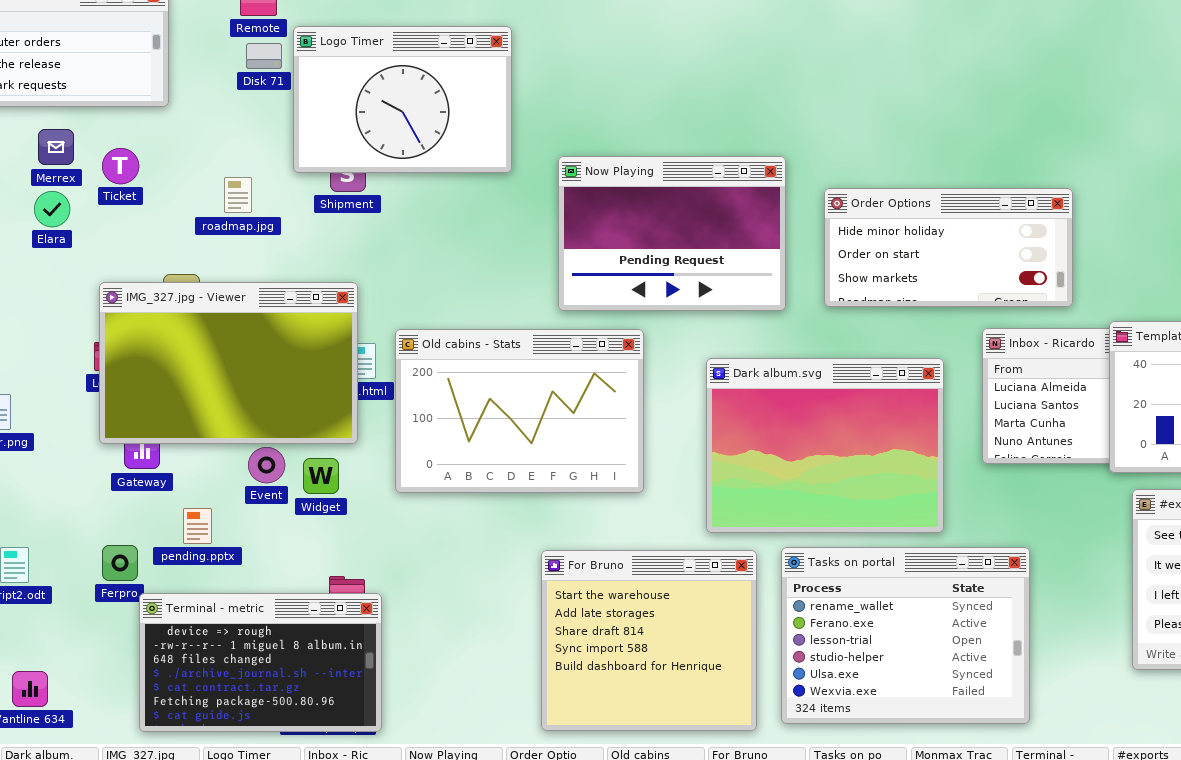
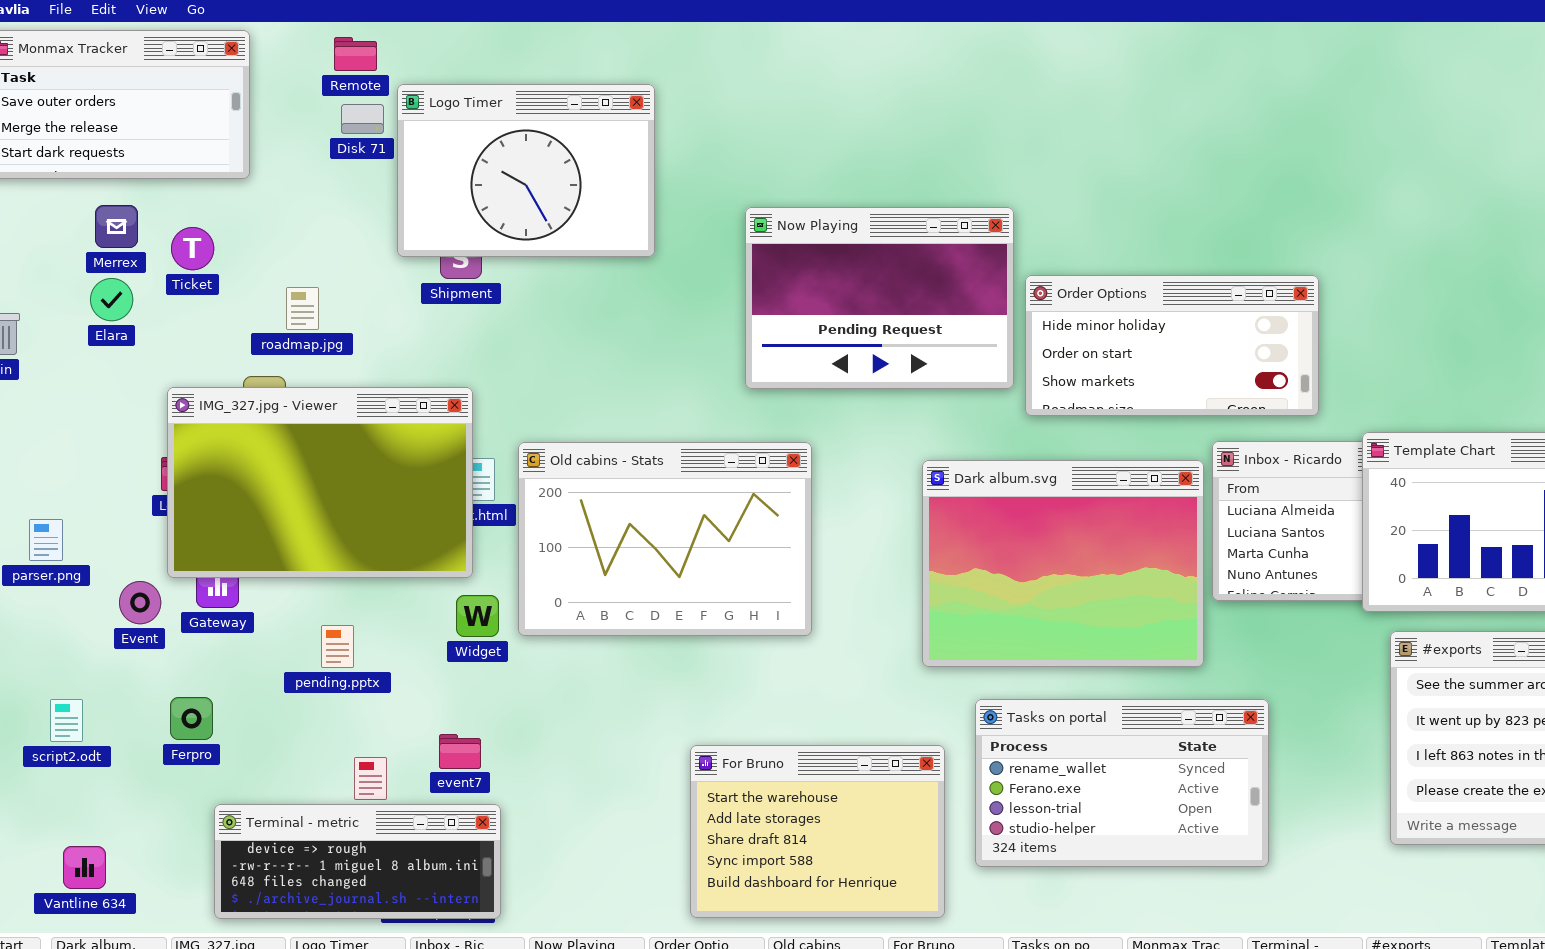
Now Playing: [558,156,786,311] -> [745,207,1014,389], moved
roadmap.jpg: [224,177,252,213] -> [286,287,319,330], moved
Dark album.svg: [706,358,944,533] -> [922,460,1204,667], moved
Event: [248,447,285,483] -> [119,581,161,624], moved
Widget: [303,458,339,494] -> [456,595,499,637], moved
pending.pptx: [183,508,212,544] -> [321,625,354,668], moved
Tasks on portal: [781,547,1030,724] -> [975,699,1269,867], resized
For Bruno: [541,550,757,731] -> [690,745,945,918], resized
Terminal - metric: [139,593,382,732] -> [214,804,501,919], resized

